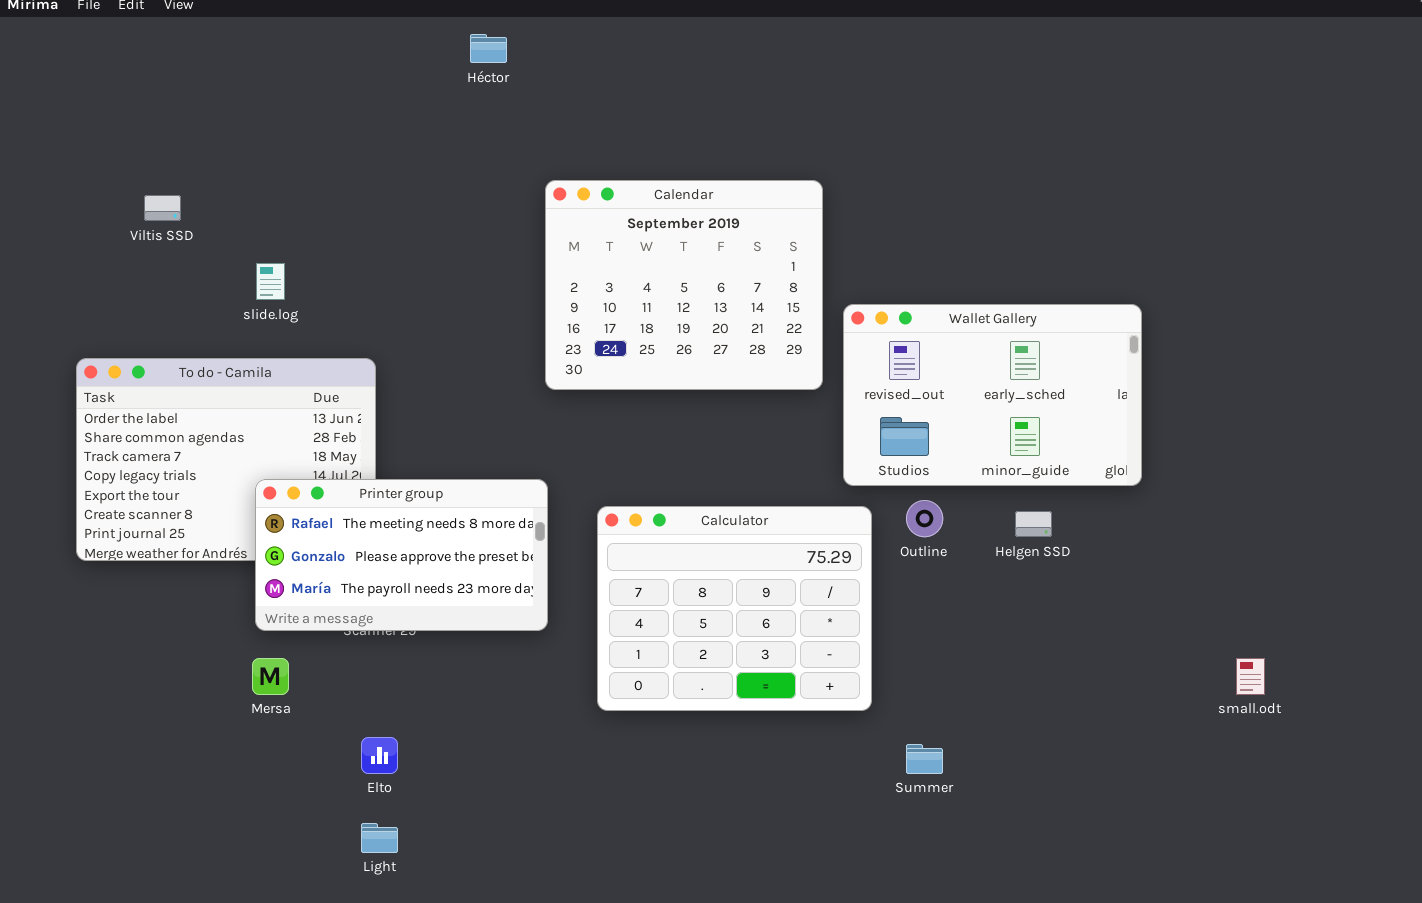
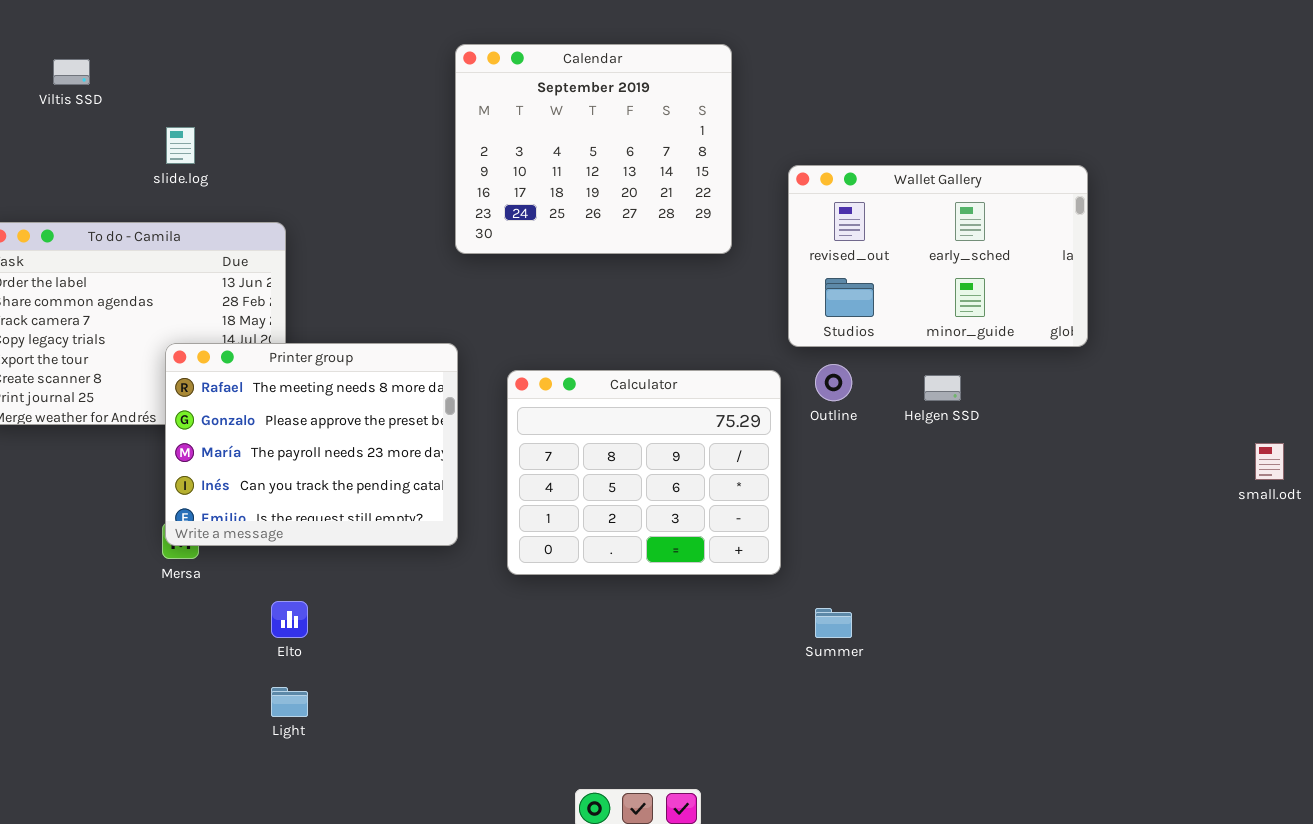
Wallet Gallery: [843,304,1142,486] -> [788,165,1088,347], moved
Printer group: [255,479,548,631] -> [165,343,458,546], resized
small.odt: [1236,658,1265,695] -> [1255,443,1284,480], moved

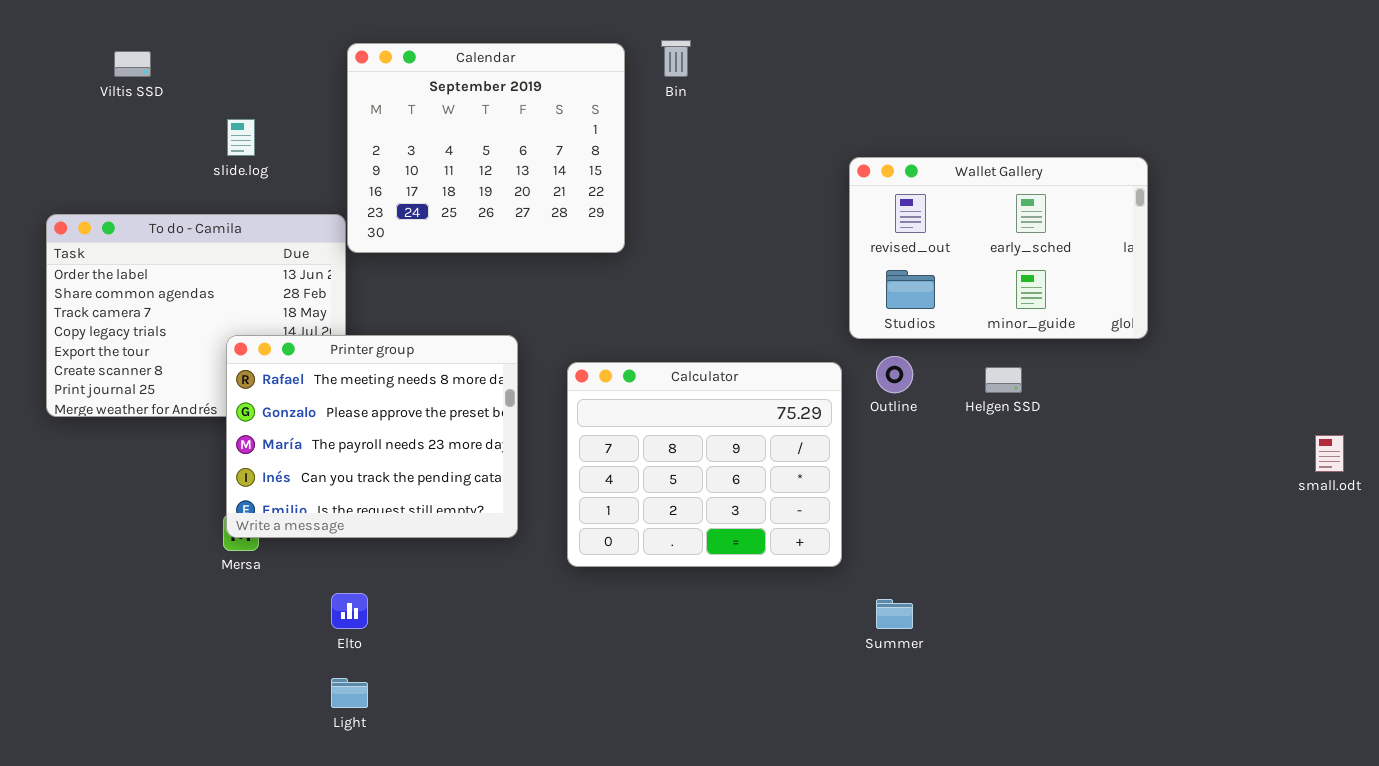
Calendar: [455,44,732,254] -> [347,43,625,253], moved

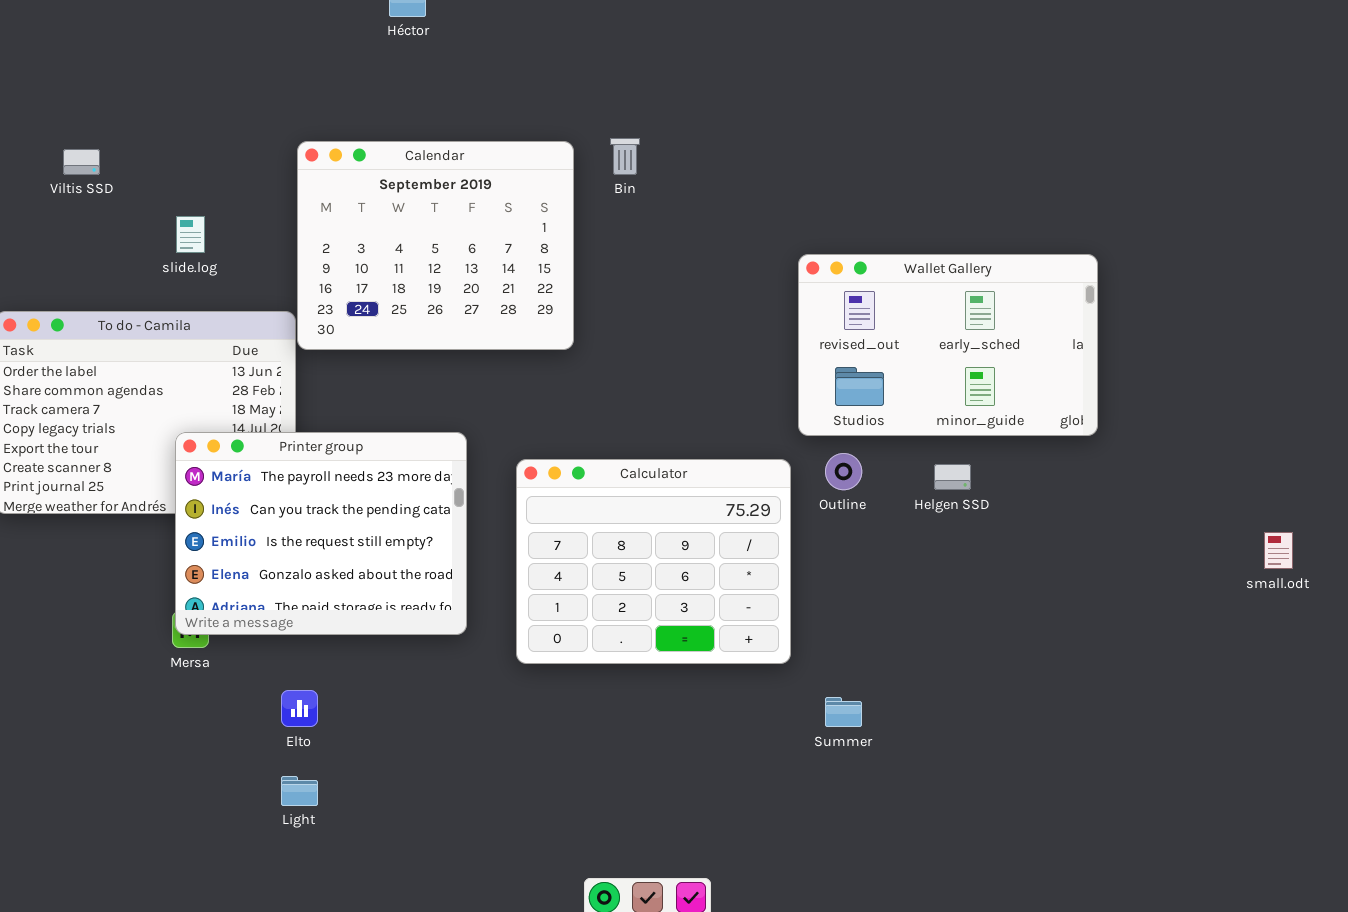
Printer group: [226,335,518,538] -> [175,432,467,635], scrolled down 2 rows

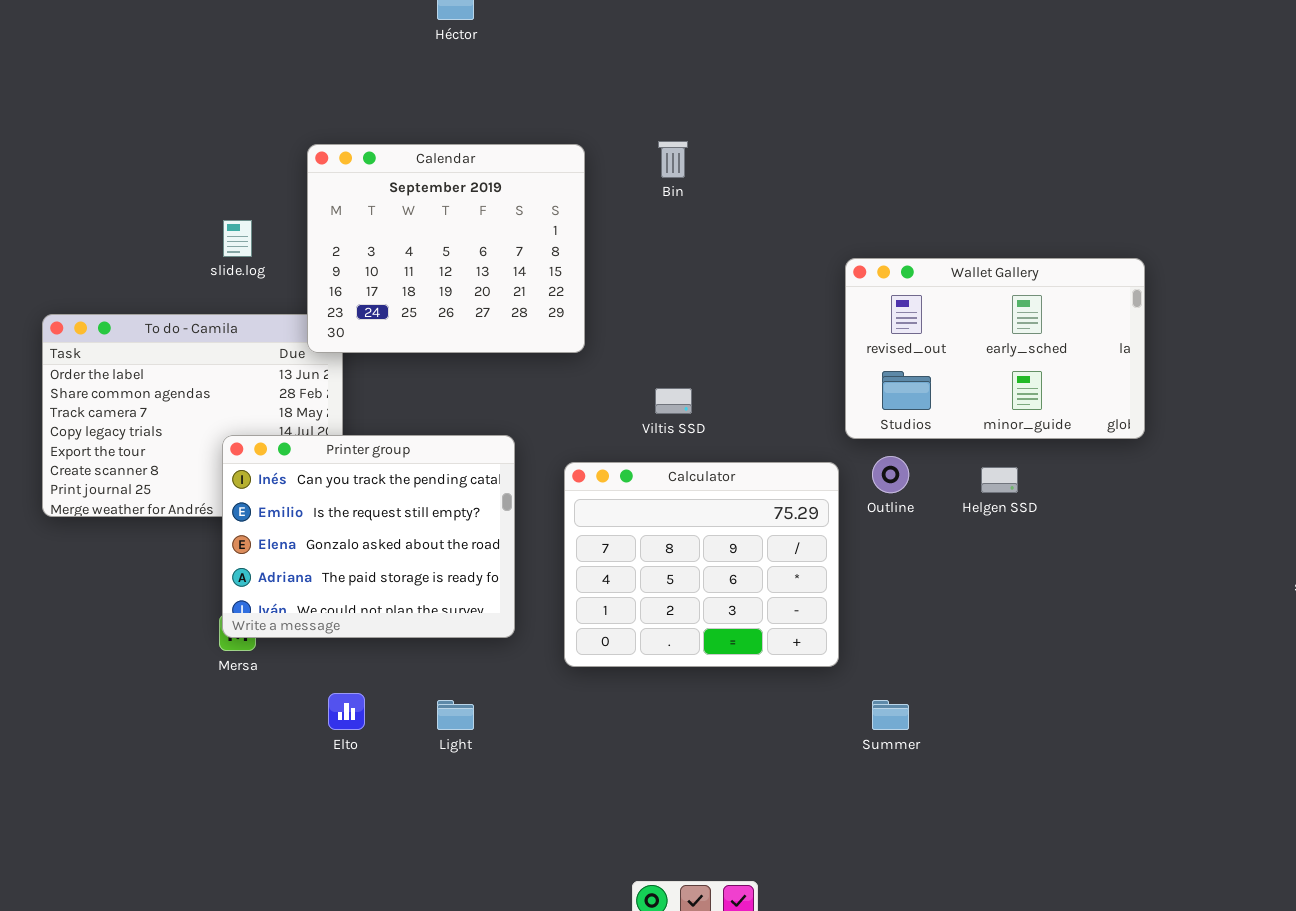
Calendar: [297,141,574,350] -> [307,144,585,353], moved
Viltis SSD: [63,149,100,175] -> [655,388,692,414], moved
Printer group: [175,432,467,635] -> [222,435,515,638], scrolled down 1 row
Light: [281,776,318,806] -> [437,700,474,730], moved

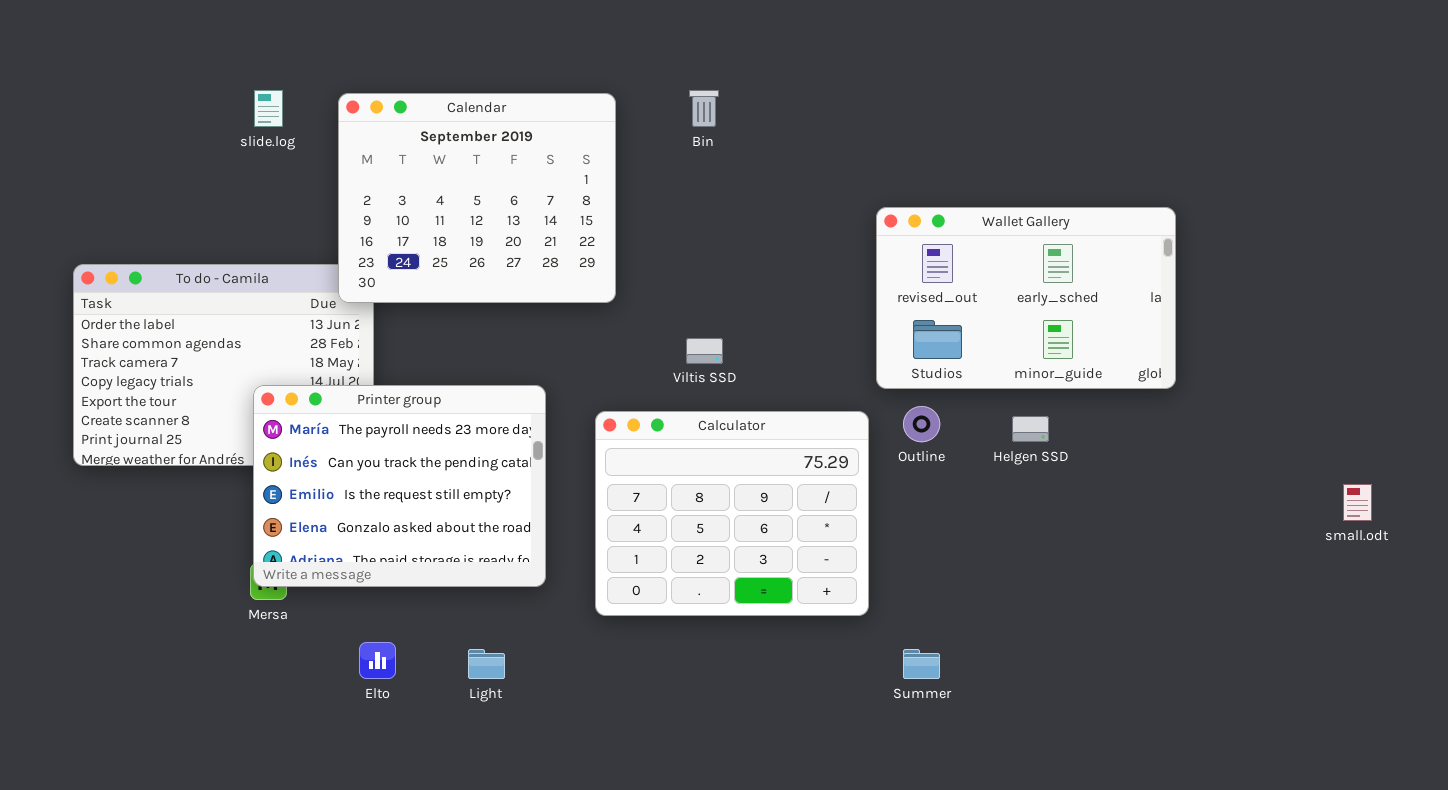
slide.log: [223,220,252,257] -> [254,90,283,127], moved
Printer group: [222,435,515,638] -> [253,385,546,587], scrolled up 1 row

